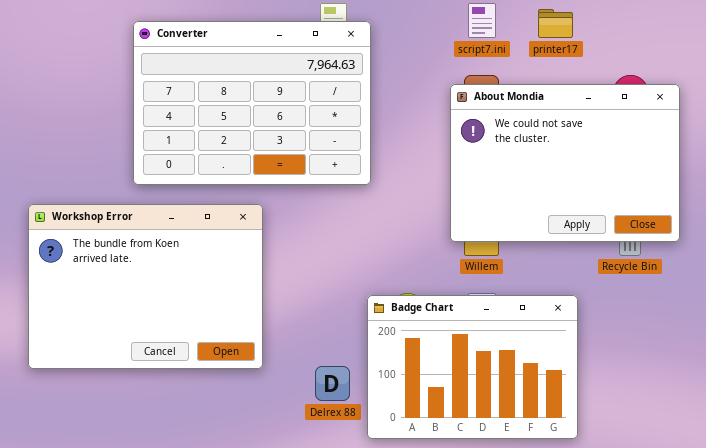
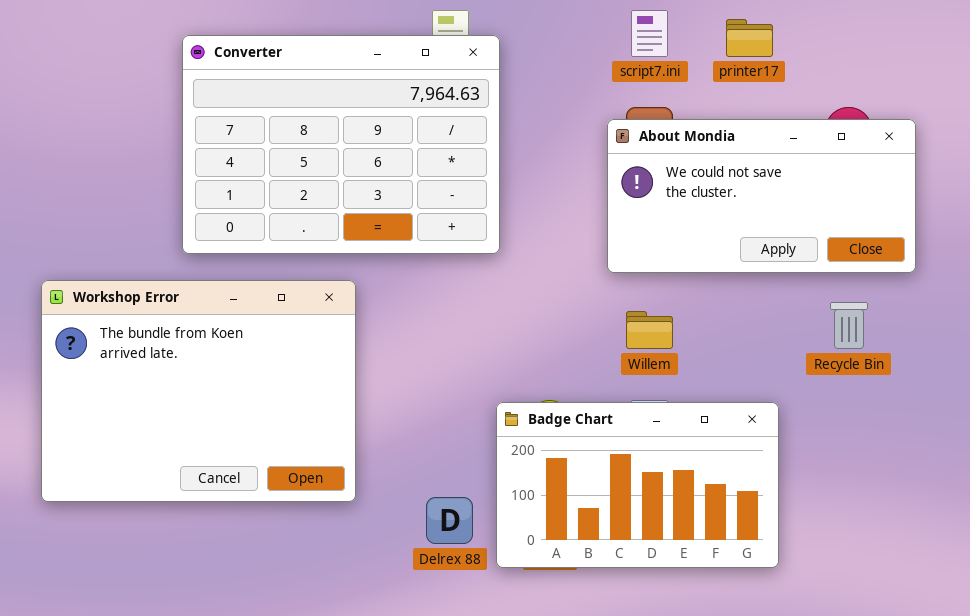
About Mondia: [450,84,680,242] -> [607,119,916,273], resized
Badge Chart: [367,295,578,439] -> [496,402,779,568], resized

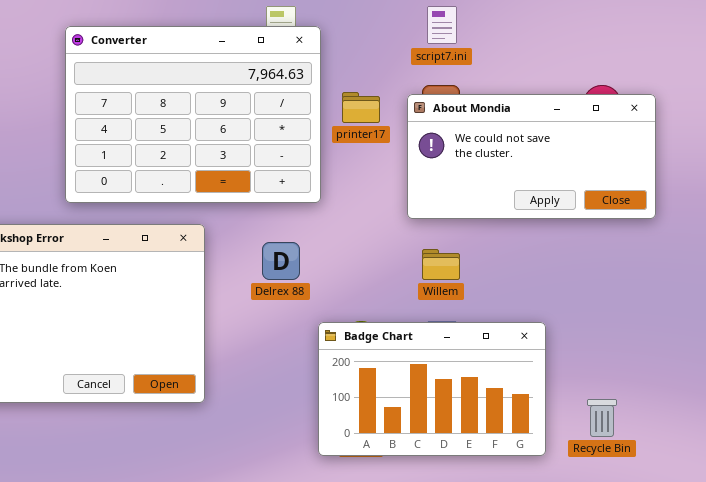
printer17: [726,19,773,57] -> [342,92,380,123], moved
Recycle Bin: [830,302,868,349] -> [587,399,617,437], moved
Delrex 88: [426,497,473,544] -> [262,242,300,280], moved

